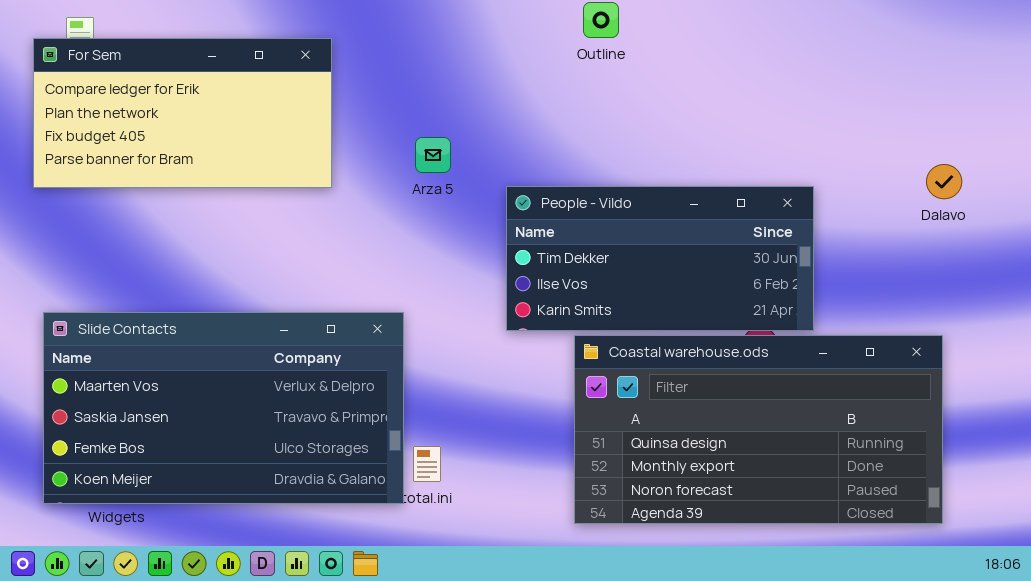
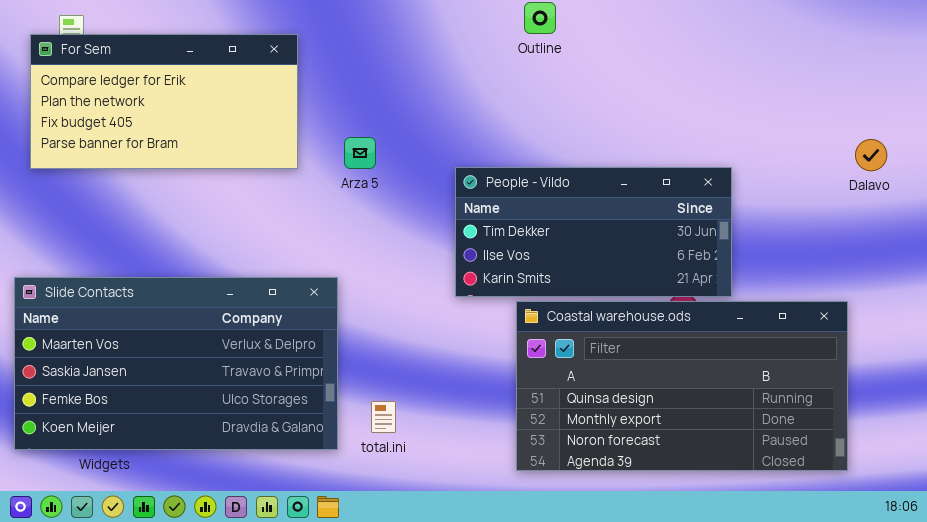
Arza 5: [415,137,451,173] -> [344,137,376,169], moved
Dalavo: [926,164,962,199] -> [855,139,887,171], moved
Slide Contacts: [43,312,404,504] -> [14,277,338,450], moved

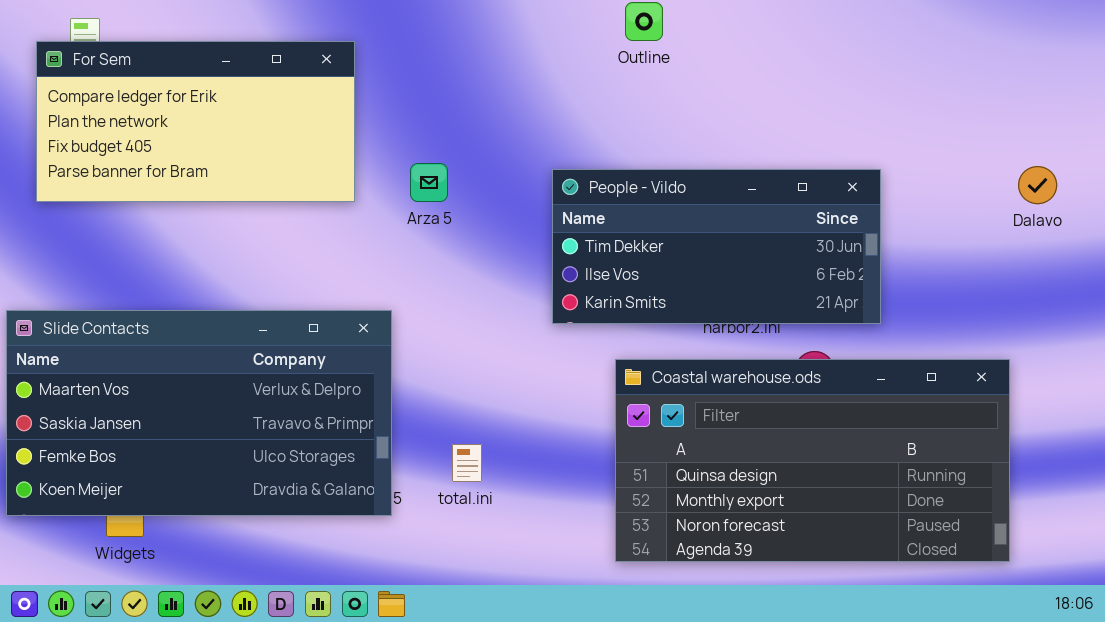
People - Vildo: [455,167,732,297] -> [552,169,881,324], moved
Slide Contacts: [14,277,338,450] -> [6,310,392,516], moved
total.ini: [371,401,396,433] -> [452,444,482,482], moved

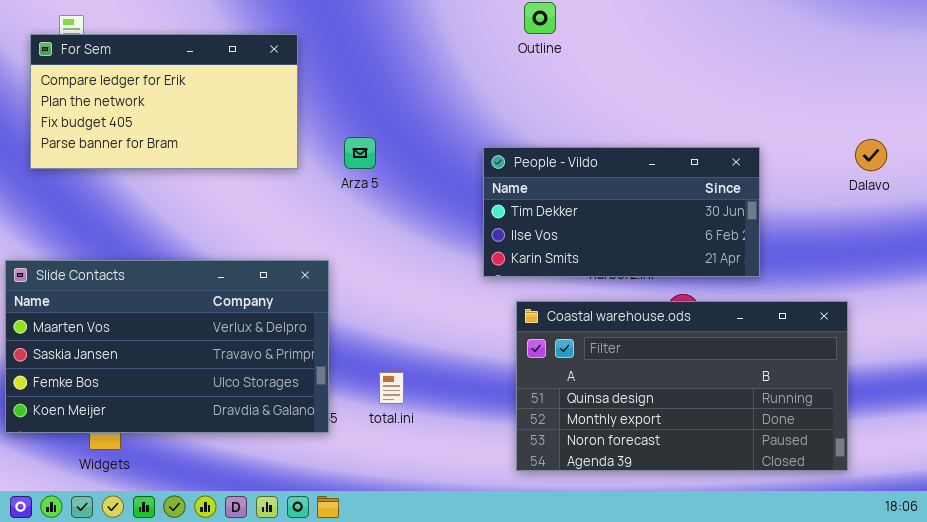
People - Vildo: [552,169,881,324] -> [483,147,760,277], moved

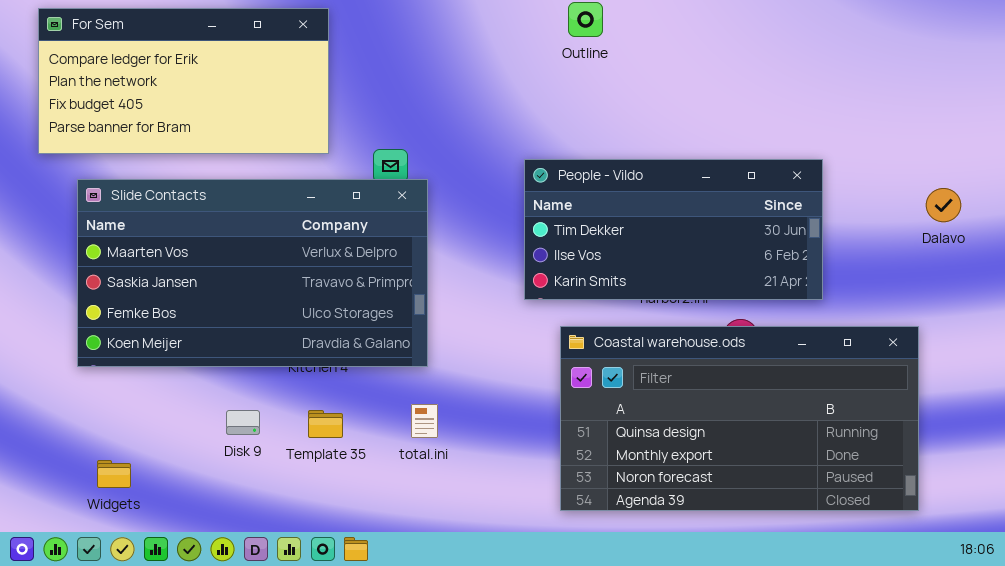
For Sem: [30,34,298,169] -> [38,8,329,154], moved
Dalavo: [855,139,887,171] -> [926,188,961,222], moved
Slide Contacts: [5,260,329,433] -> [77,179,428,367], moved

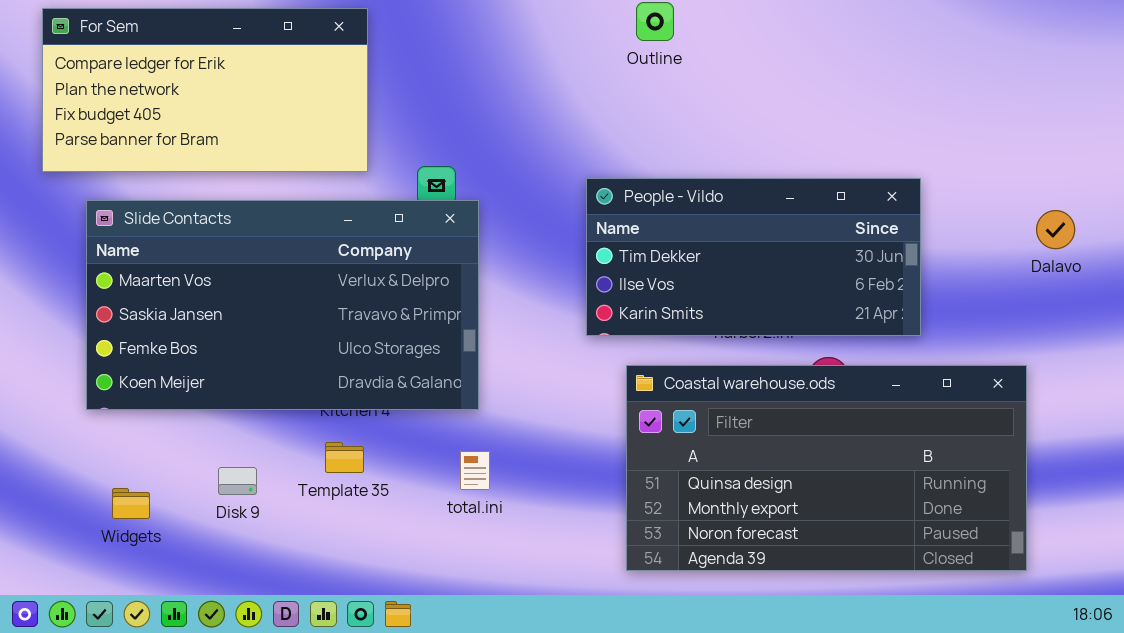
Disk 9: [226,410,260,435] -> [218,467,257,495], moved
Template 35: [308,410,343,438] -> [325,442,364,473], moved
Widgets: [97,460,131,488] -> [112,488,150,519], moved

